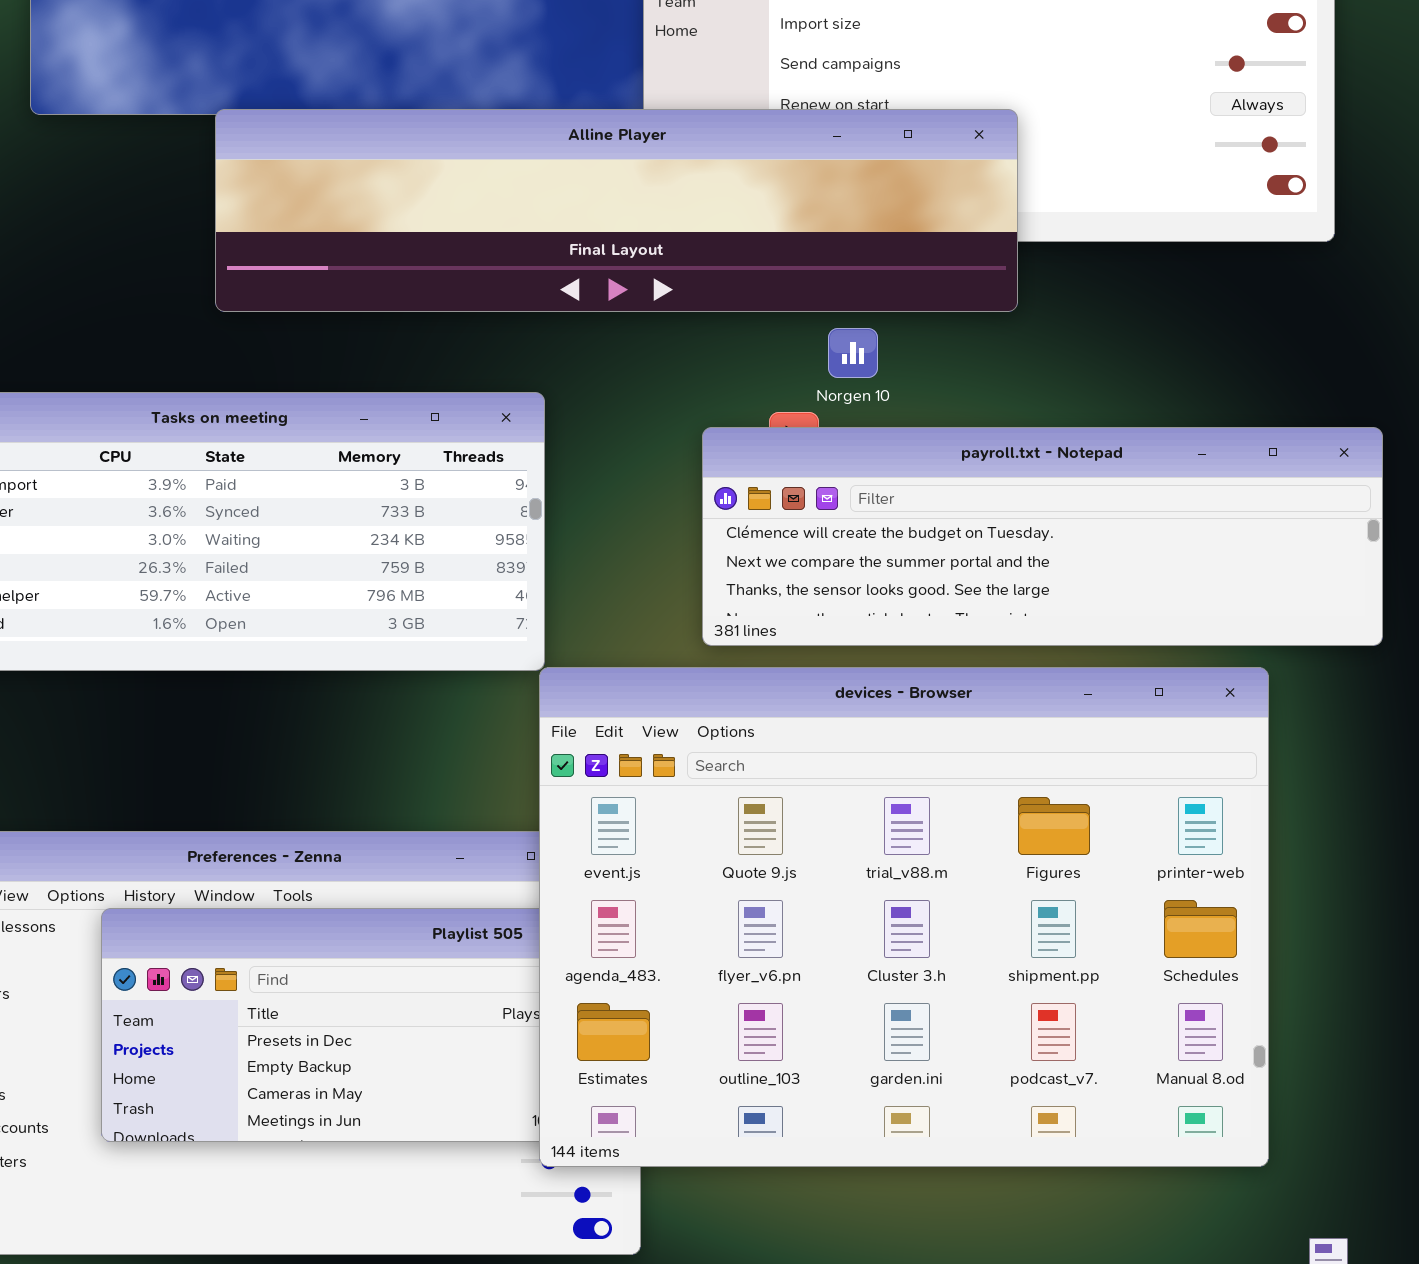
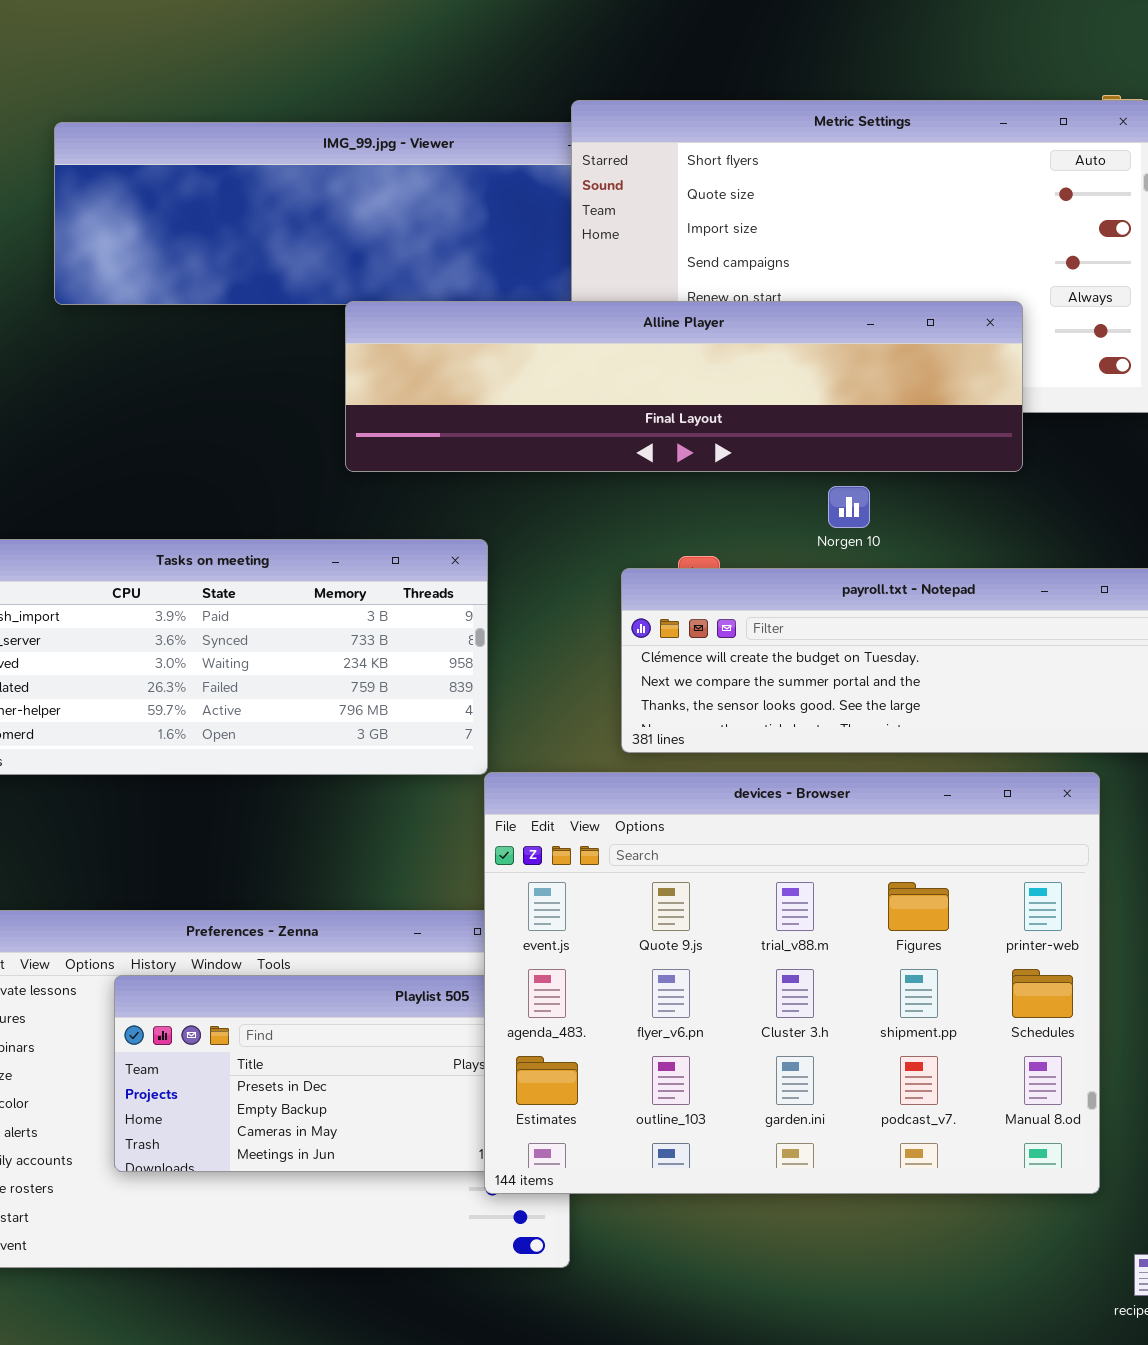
Alline Player: [215,109,1018,312] -> [345,301,1023,472], moved
Norgen 10: [828,328,878,378] -> [828,486,870,528], moved

